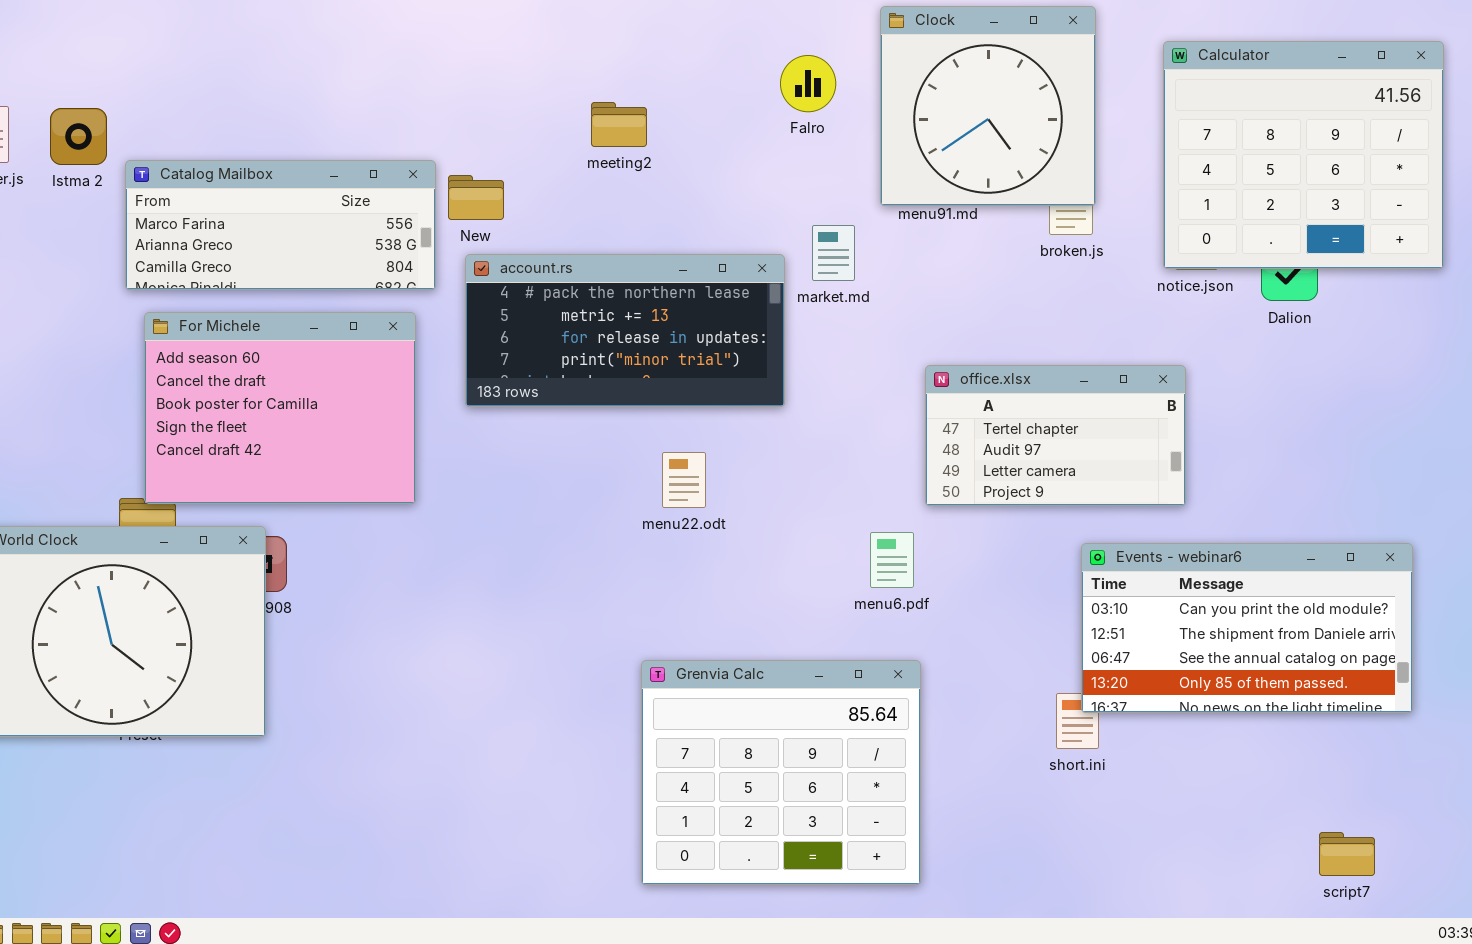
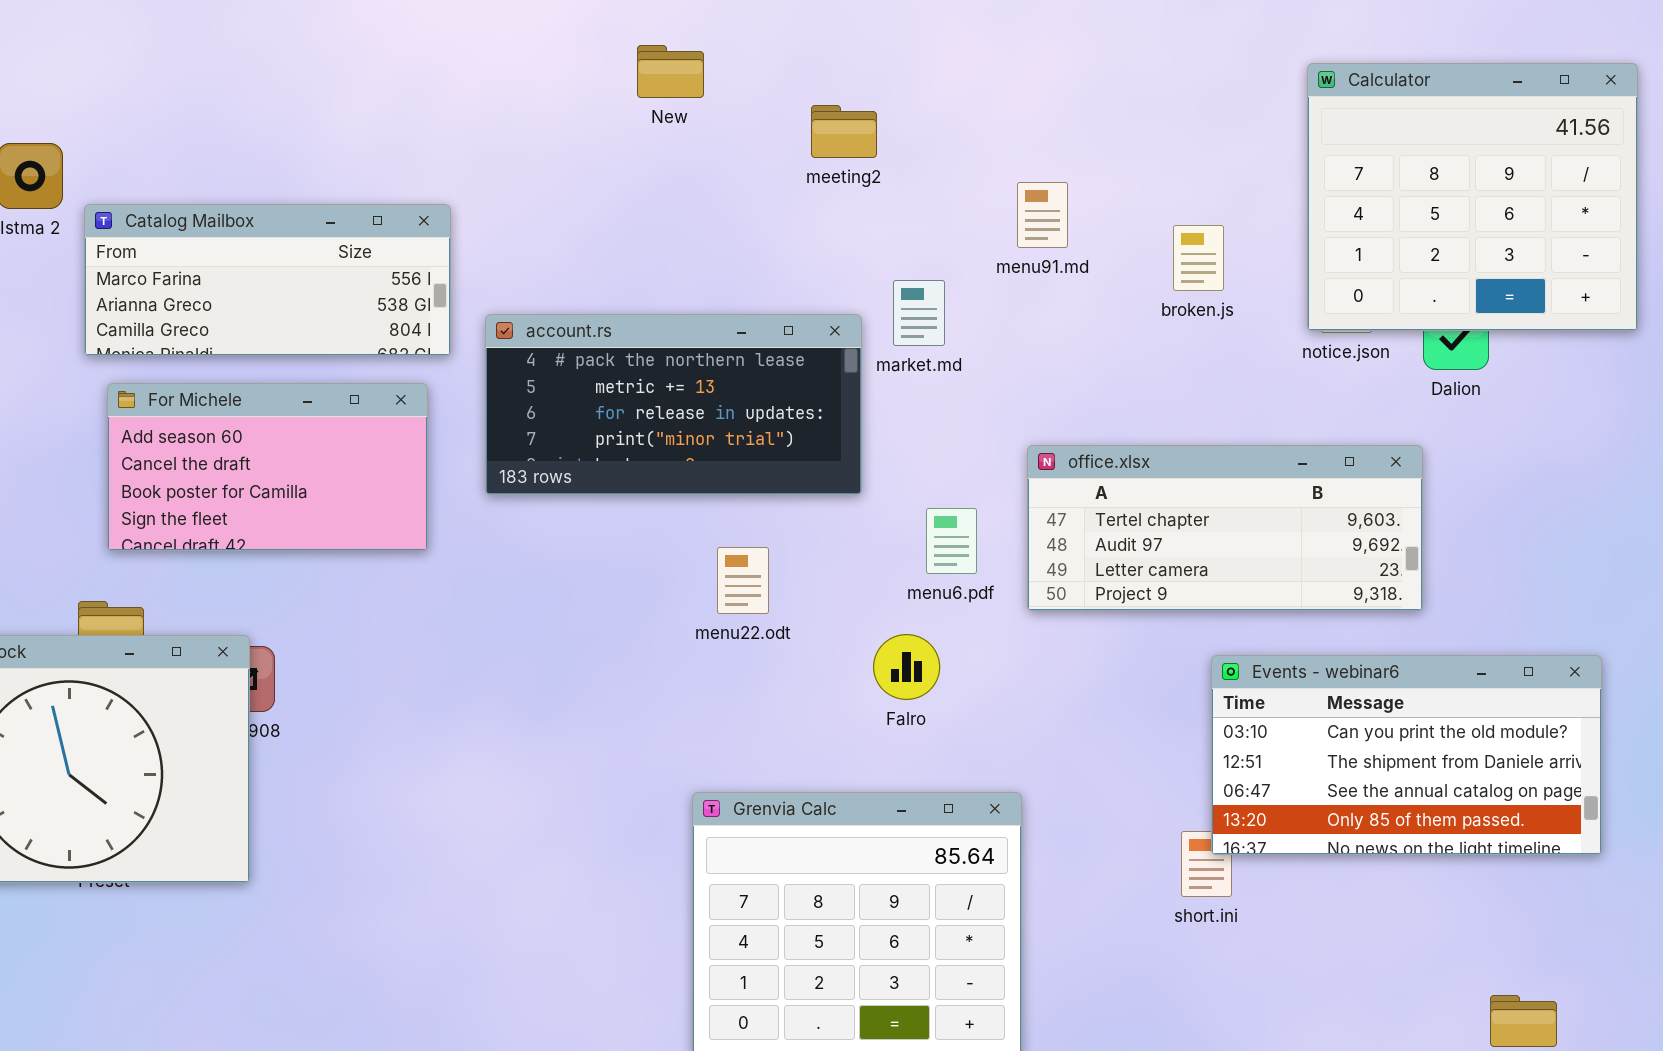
Clock: [880,6,1096,206] -> none, closed
Falro: [780,55,836,112] -> [873,634,940,700], moved
meeting2: [591,102,647,147] -> [811,105,877,158], moved
New: [448,175,504,220] -> [637,45,704,98], moved
For Michele: [144,312,416,504] -> [107,383,428,551], resized
office.xlsx: [925,365,1186,506] -> [1027,445,1423,611], resized
menu6.pdf: [870,532,914,588] -> [926,508,977,574], moved

